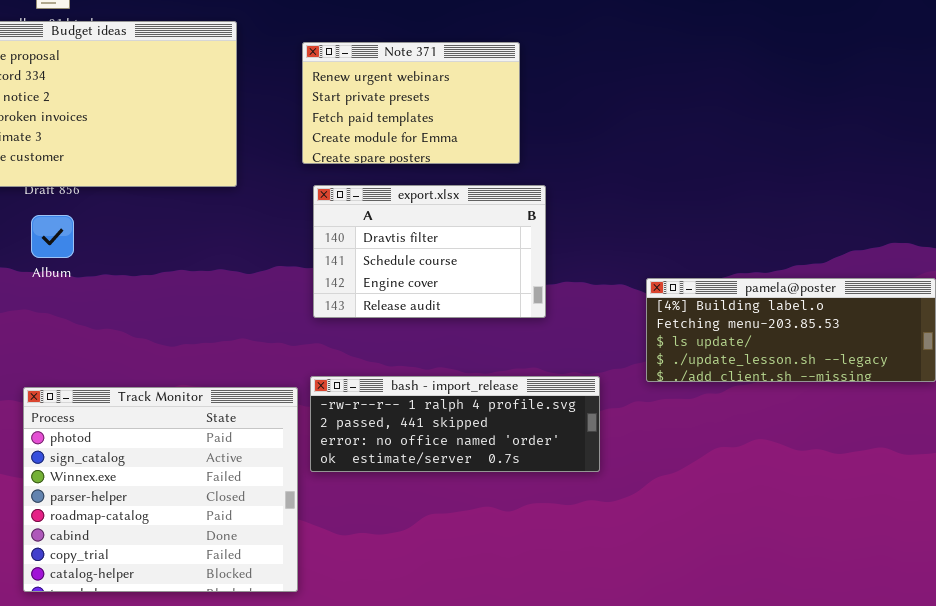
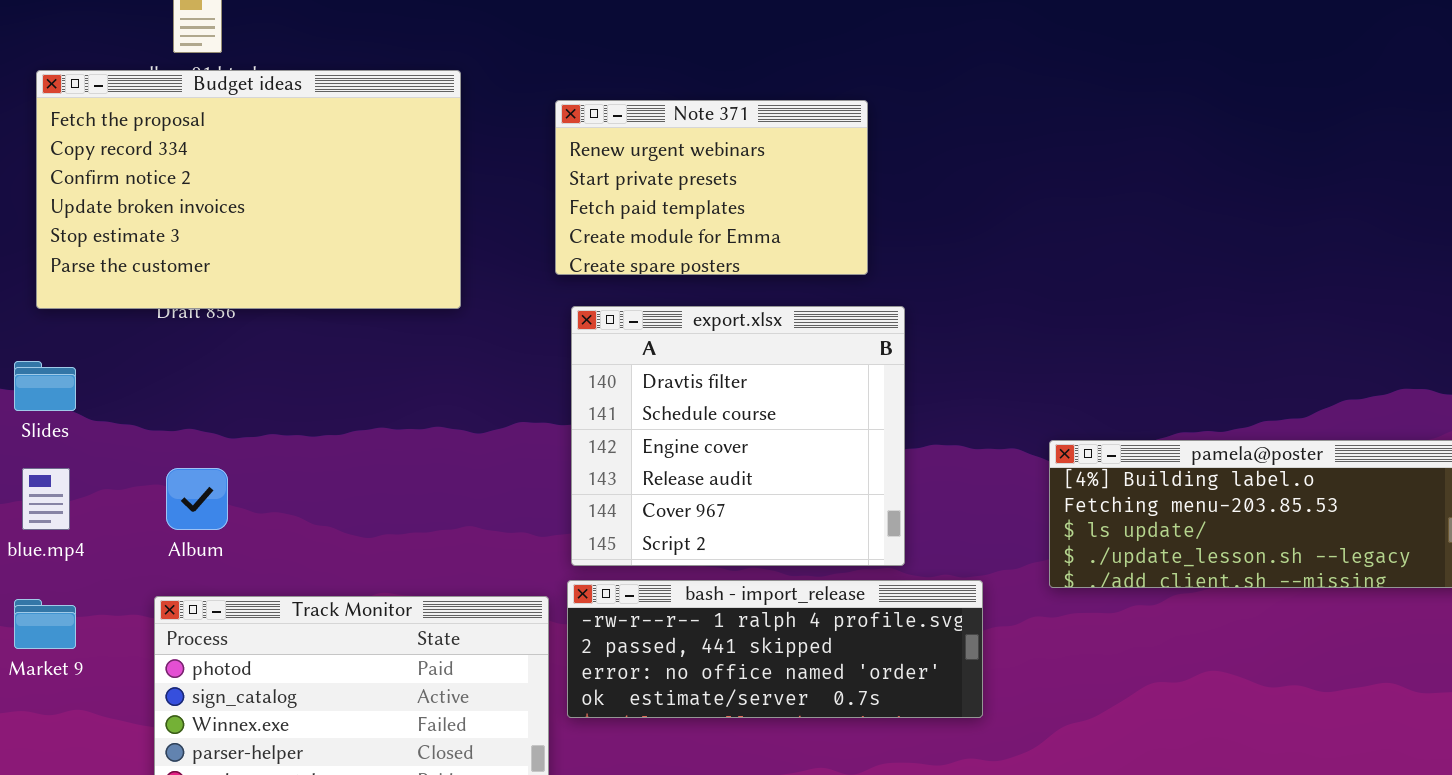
export.xlsx: [313,185,546,318] -> [571,306,905,566], resized
Album: [31,215,74,258] -> [166,468,228,530], moved

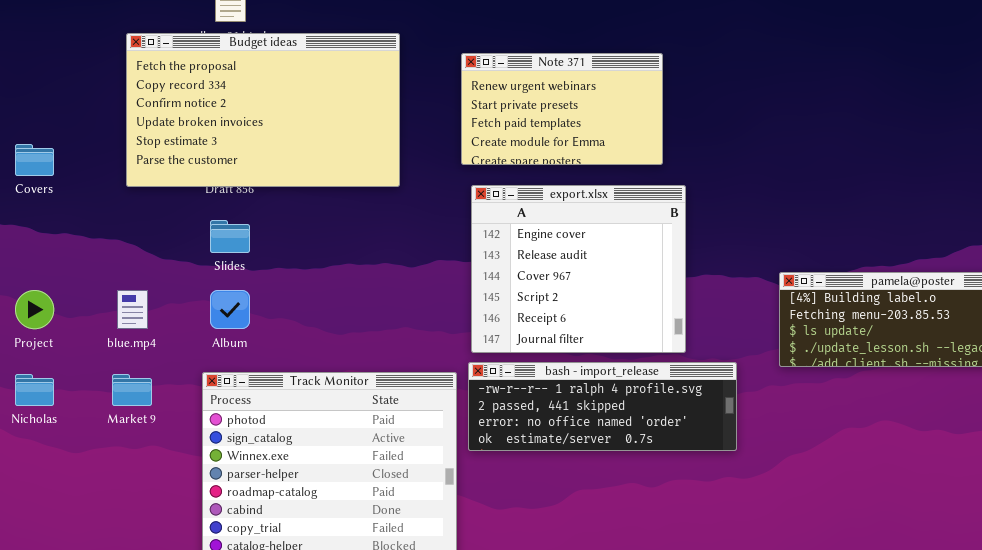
export.xlsx: [571,306,905,566] -> [471,185,686,353], scrolled down 2 rows
Slides: [14,361,76,411] -> [210,220,250,253], moved

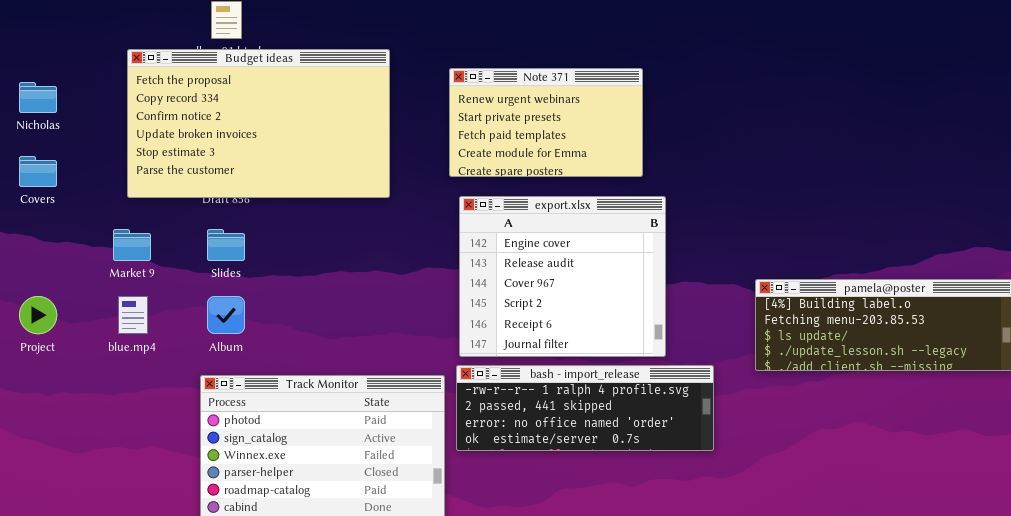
Nicholas: [15,374,54,406] -> [19,82,57,113], moved
Market 9: [112,374,152,406] -> [113,229,151,261], moved

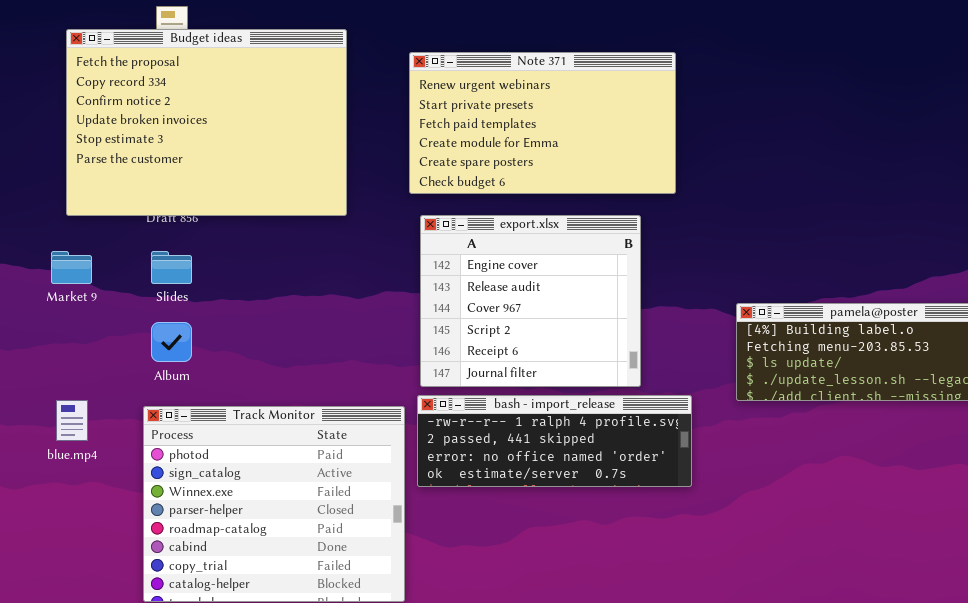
Budget ideas: [127,49,390,198] -> [66,29,347,216], resized
Note 371: [449,68,643,177] -> [409,52,676,194], resized
blue.mp4: [118,296,148,334] -> [56,400,88,441], moved

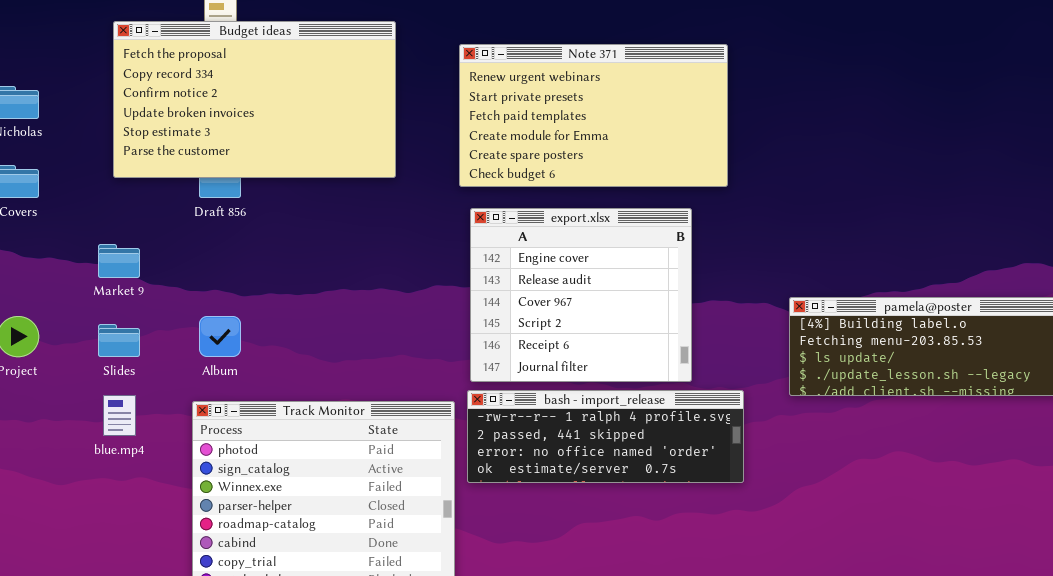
Budget ideas: [66,29,347,216] -> [113,21,396,178], resized
Slides: [151,251,192,284] -> [98,324,140,357], moved

